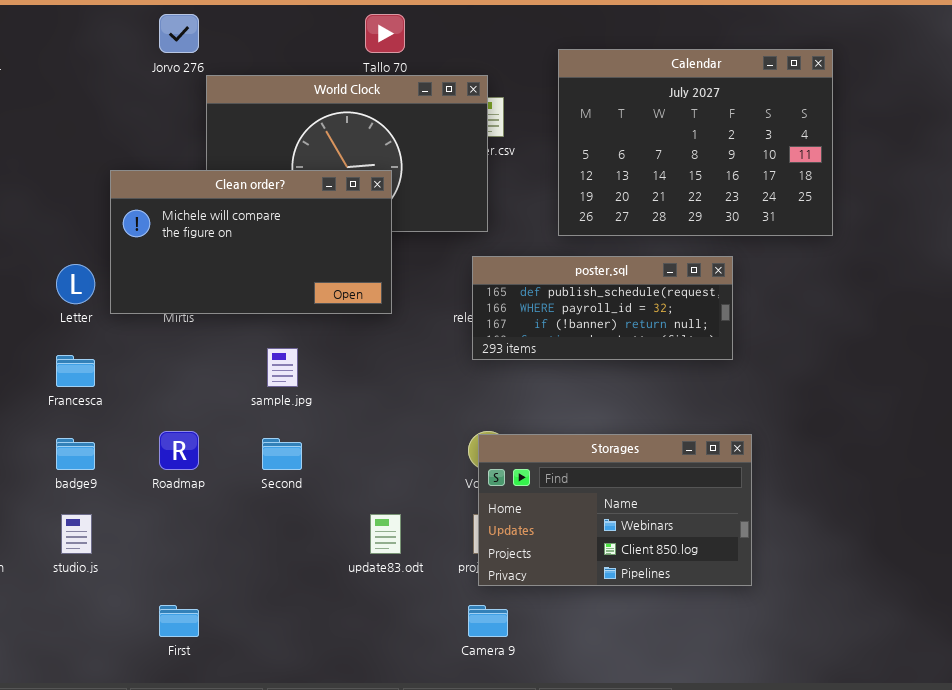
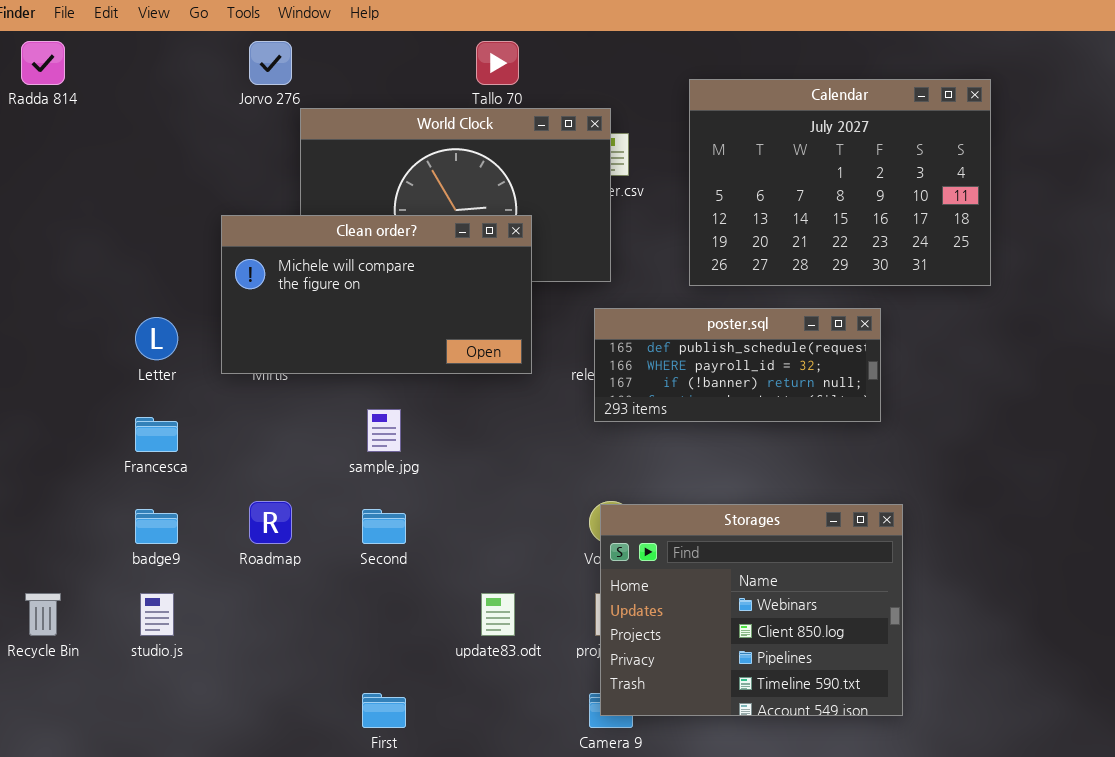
Clean order?: [110,170,392,314] -> [221,215,532,374], moved
Storages: [478,434,752,586] -> [600,504,903,716], resized
First: [159,605,199,637] -> [362,693,406,728], moved

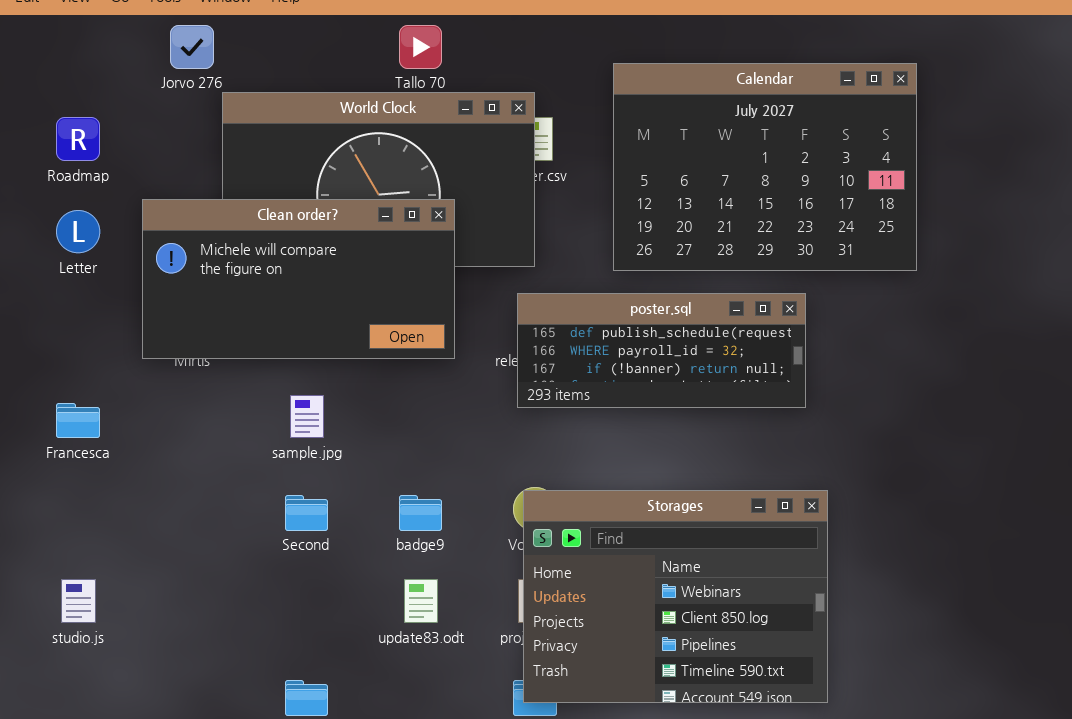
Letter: [135,317,178,360] -> [56,210,100,253], moved
Roadmap: [249,501,292,544] -> [56,117,100,161], moved
badge9: [135,509,178,544] -> [399,495,442,531], moved

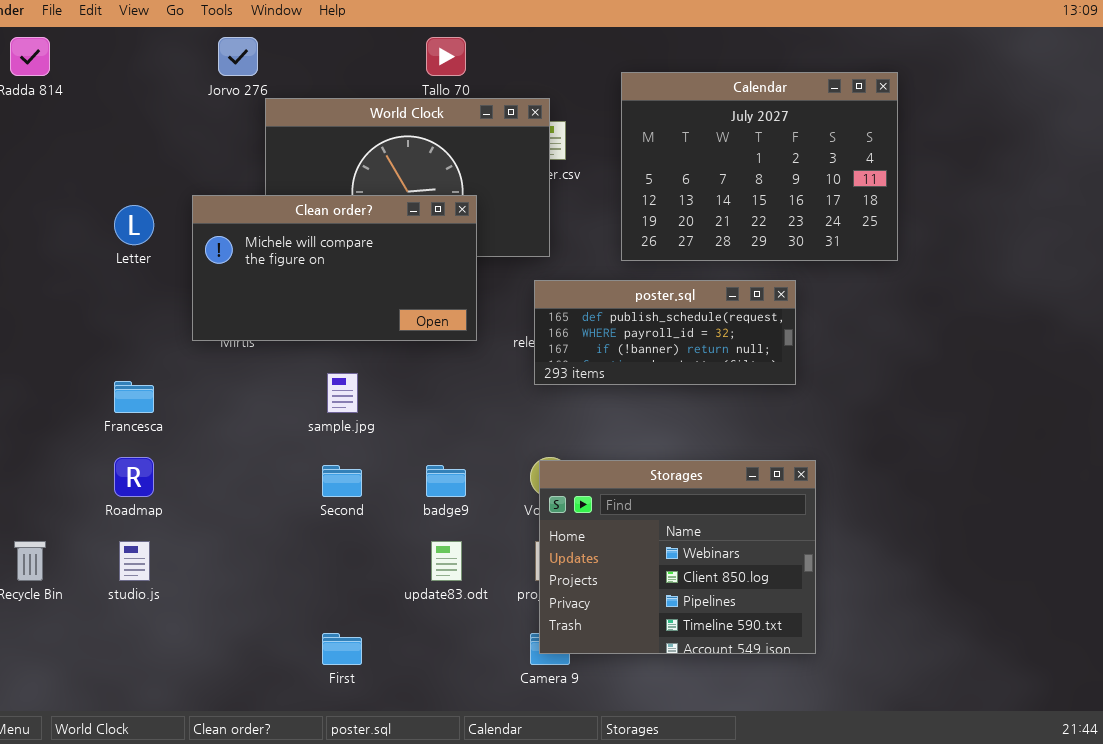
Roadmap: [56,117,100,161] -> [114,457,154,497], moved

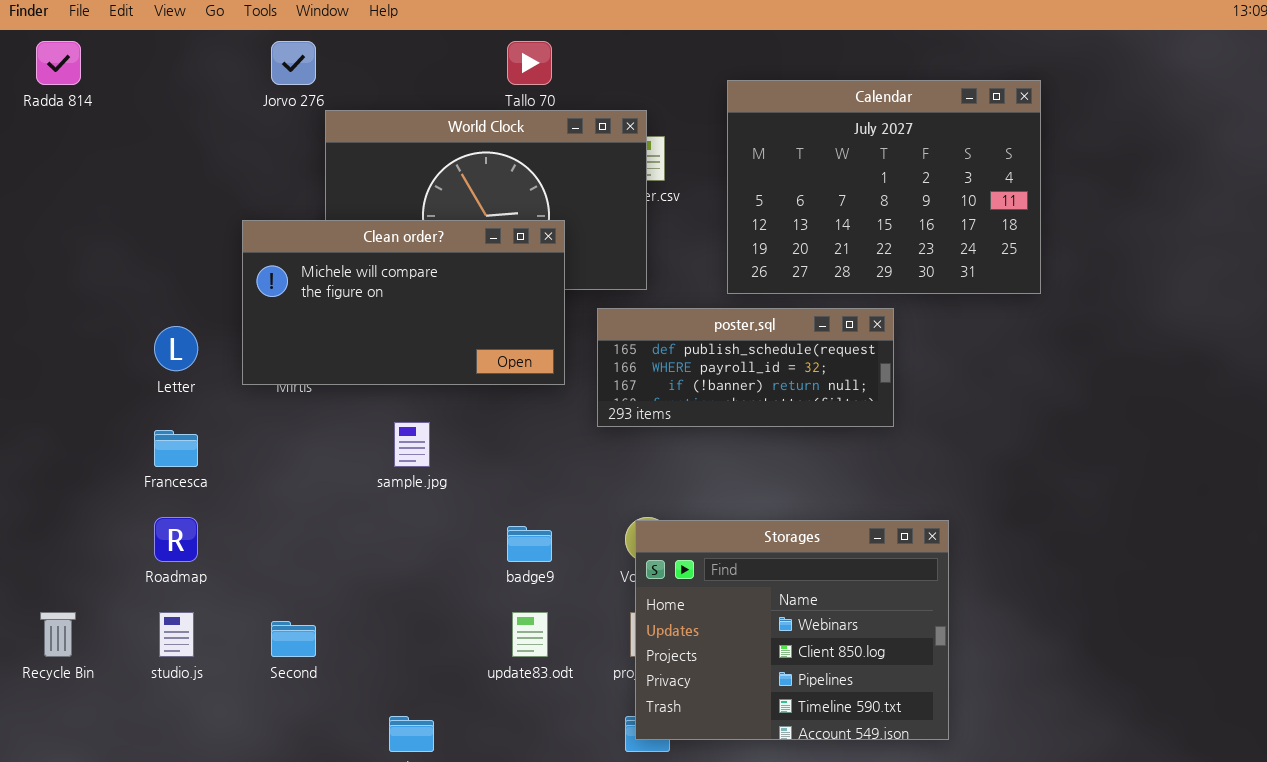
Letter: [114,205,154,245] -> [154,326,198,371], moved
poster.sql: [534,280,796,385] -> [597,308,894,427], moved
Second: [322,465,362,497] -> [271,621,316,657], moved

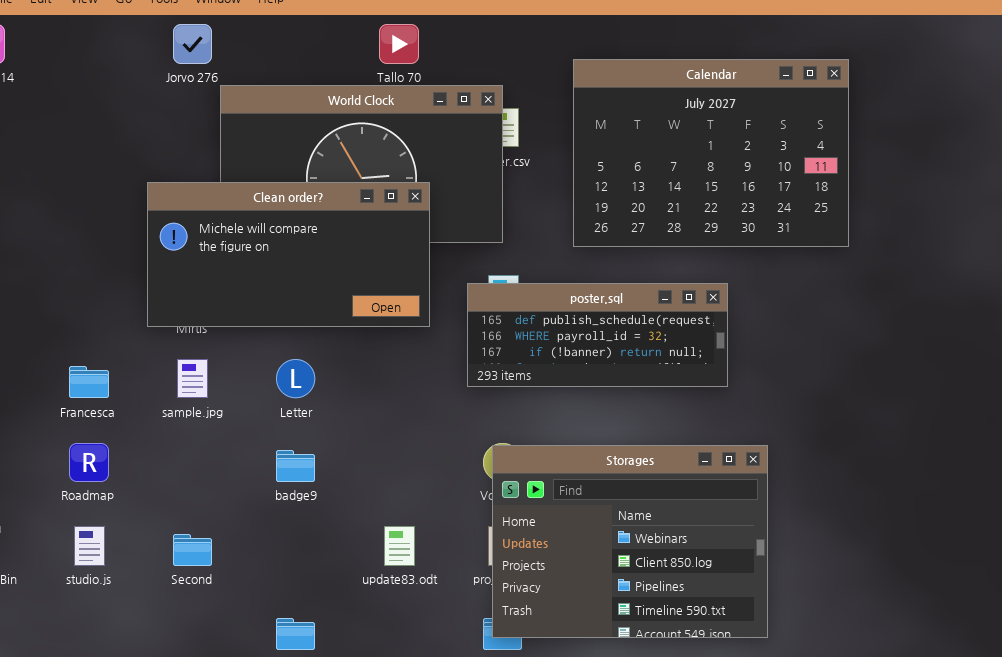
poster.sql: [597,308,894,427] -> [467,283,728,387], moved
Letter: [154,326,198,371] -> [276,359,315,398], moved
sample.jpg: [394,422,430,467] -> [177,359,208,398], moved
badge9: [507,526,552,562] -> [276,450,315,482], moved

